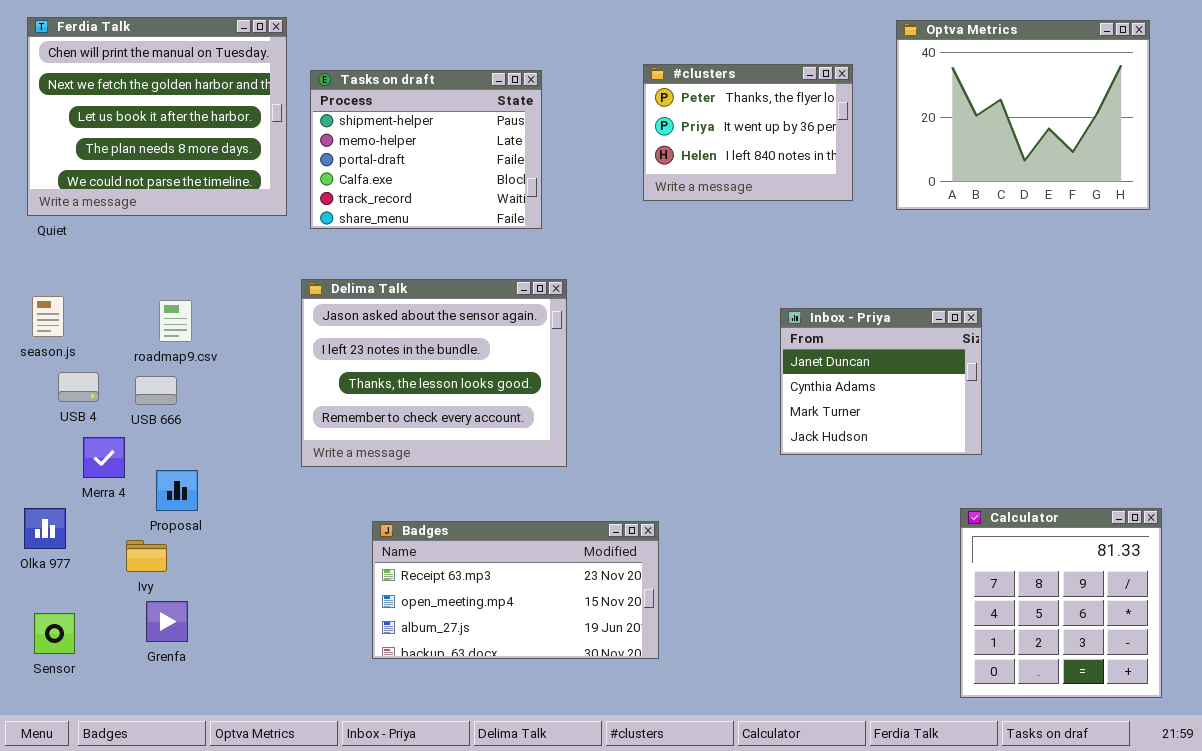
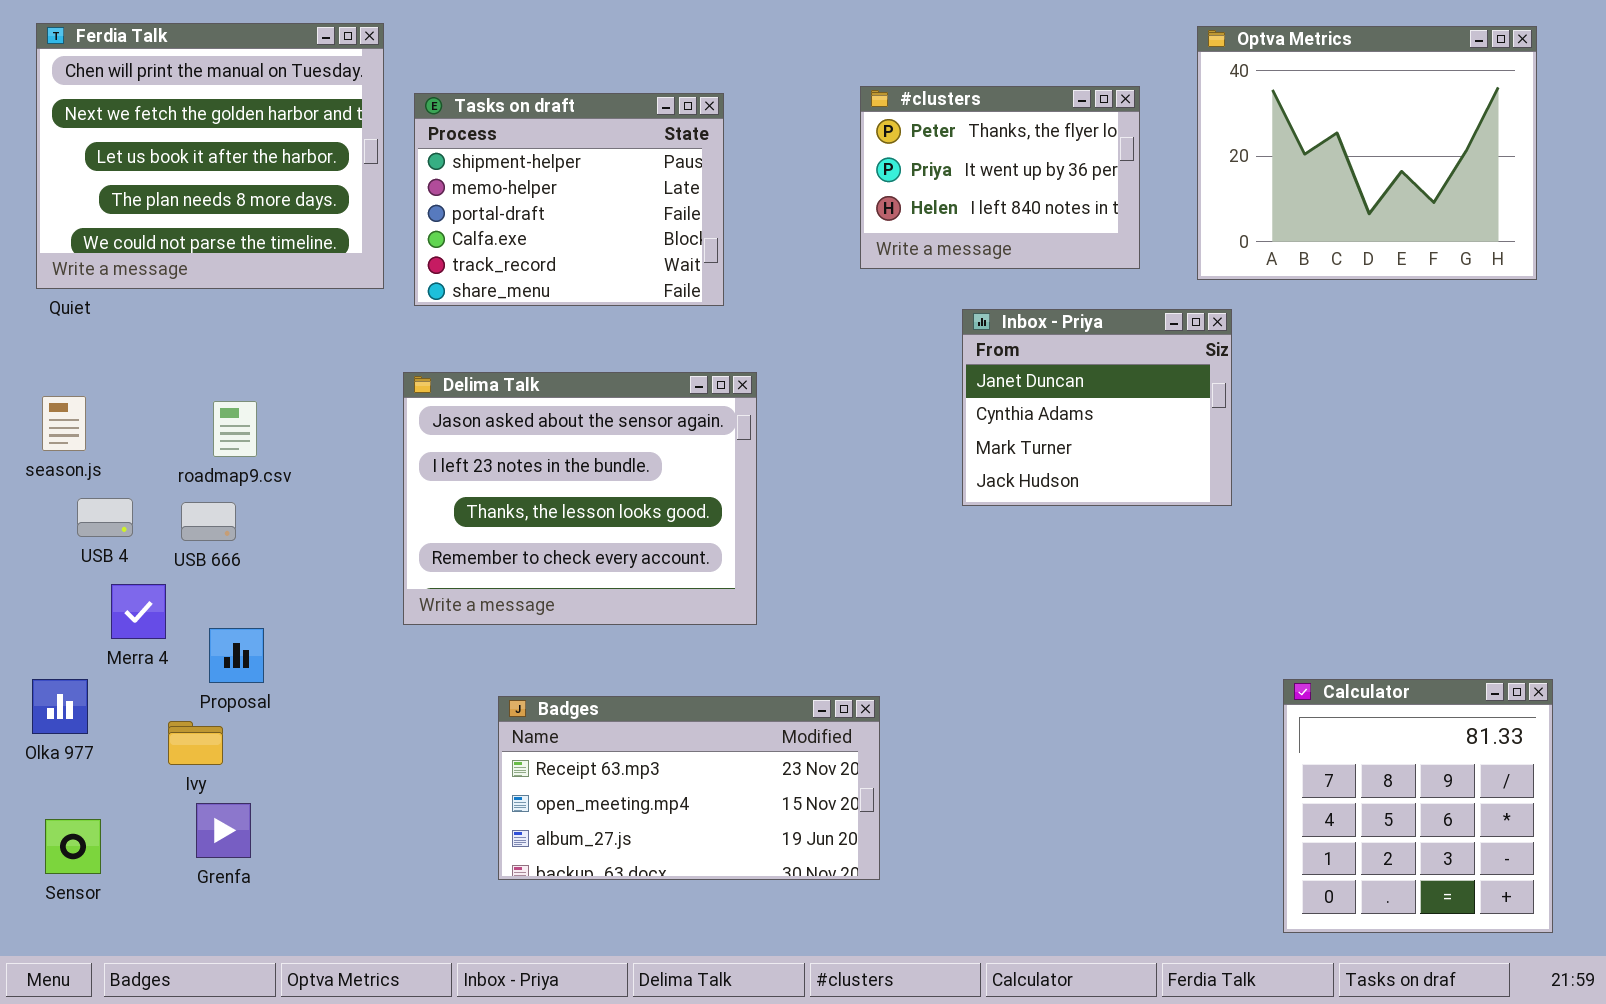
Inbox - Priya: [780,308,982,455] -> [962,309,1232,506], moved

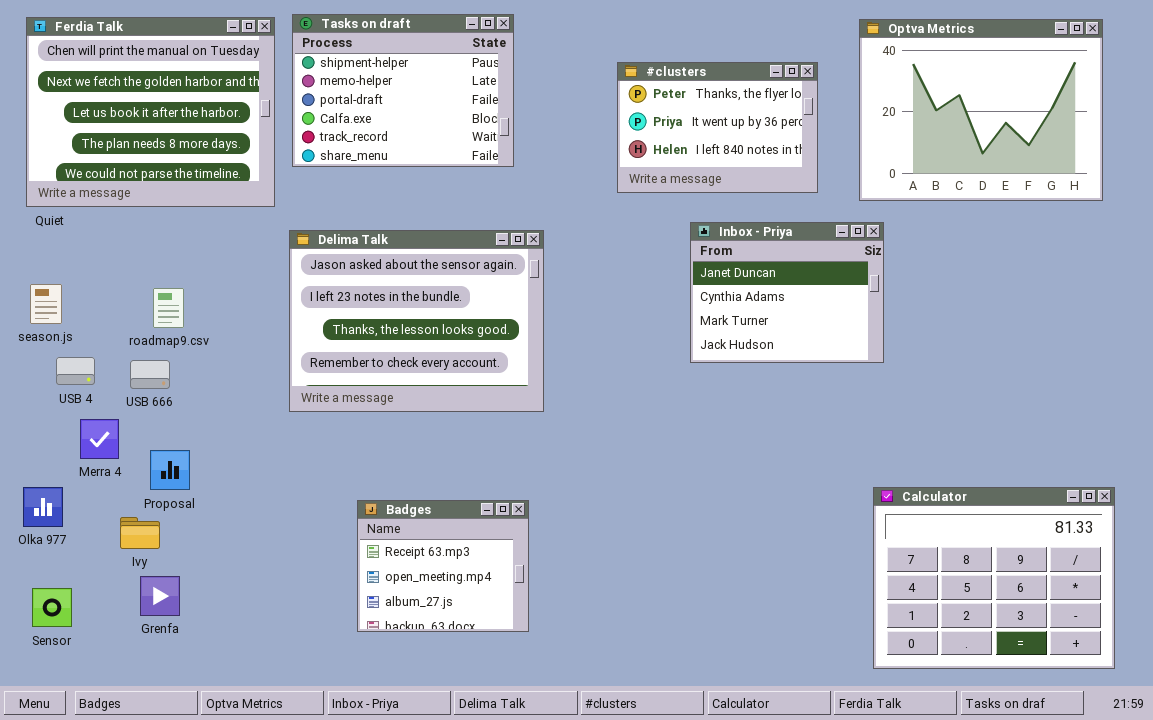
Tasks on draft: [414,93,724,306] -> [292,14,514,167], moved
Delima Talk: [403,372,757,625] -> [289,230,544,412], moved
Calculator: [1283,679,1553,933] -> [873,487,1115,669], resized
Badges: [498,696,880,880] -> [357,500,529,632], resized

